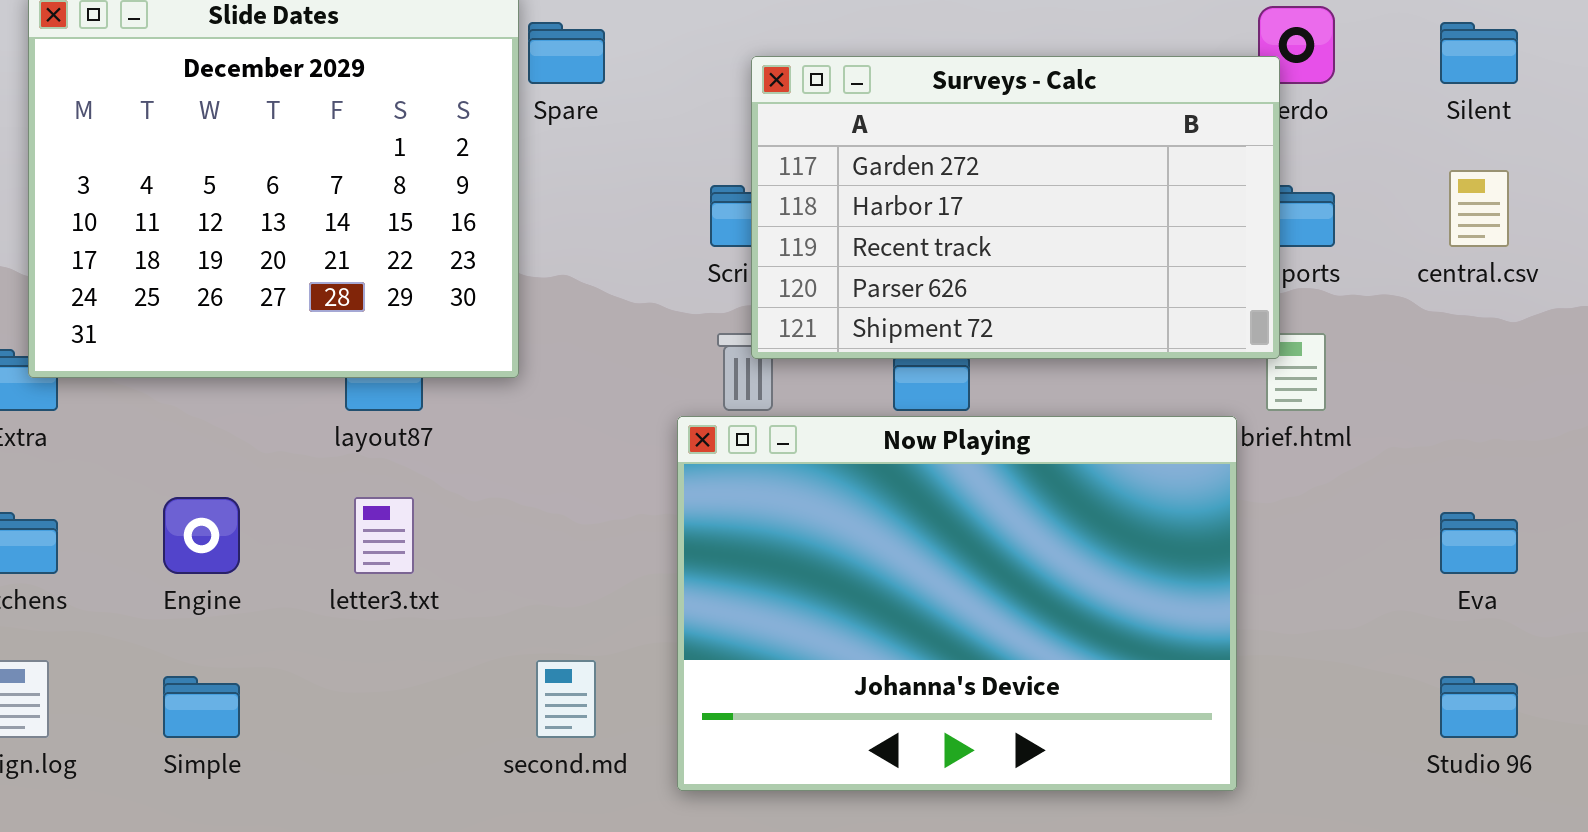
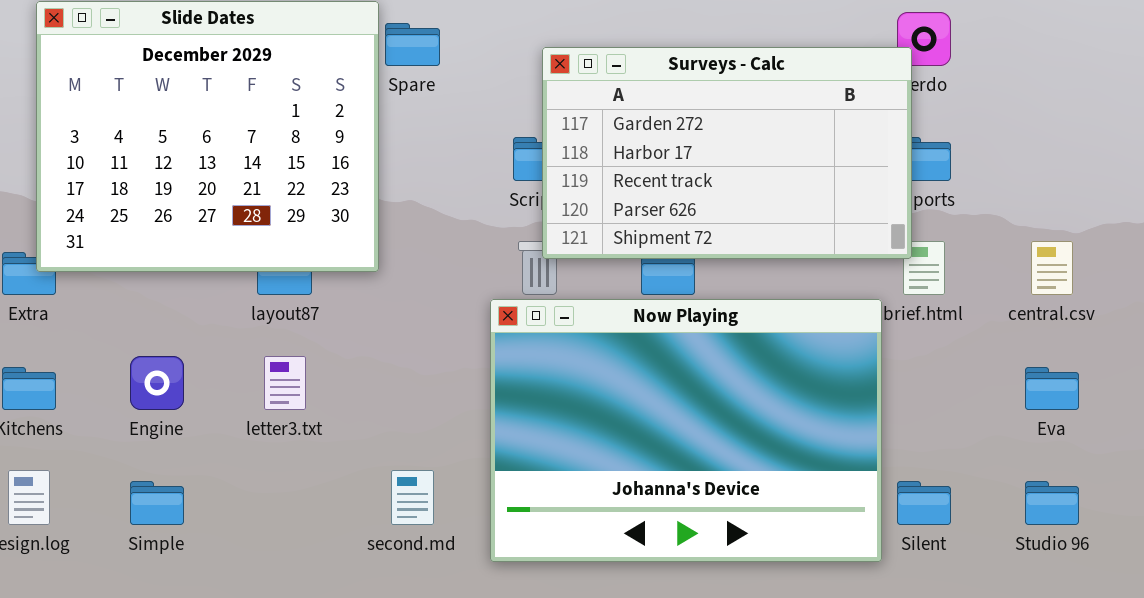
Silent: [1440,22,1518,84] -> [897,481,951,525], moved
central.csv: [1449,170,1509,247] -> [1031,241,1073,295], moved

